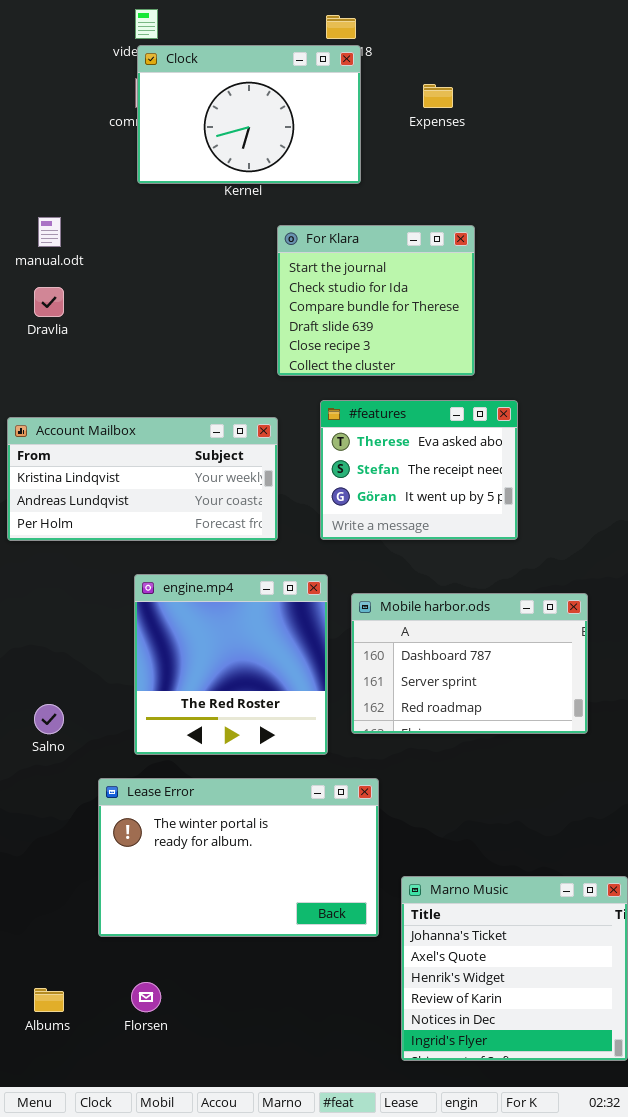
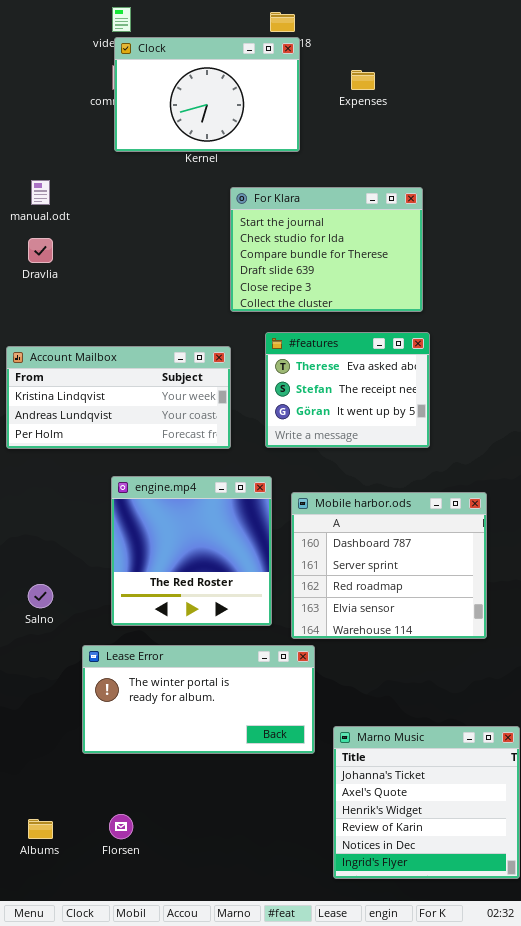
For Klara: [277,225,475,376] -> [230,187,423,312], resized
Mobile harbor.ods: [351,593,588,734] -> [291,492,487,639], resized
Lease Error: [98,778,379,937] -> [82,645,315,754], resized

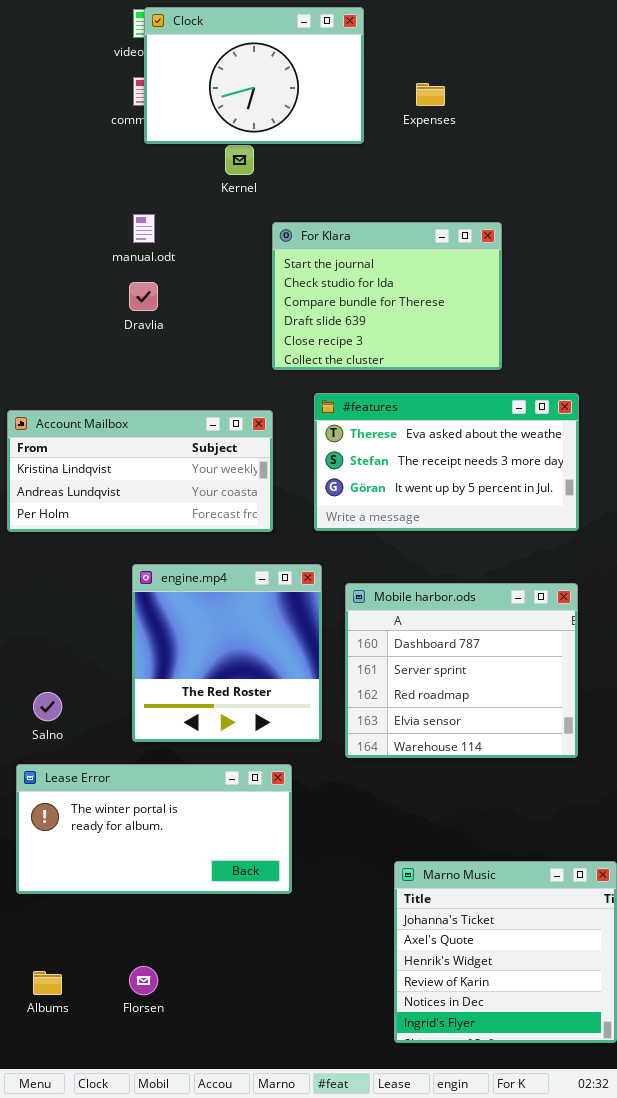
Clock: [114,37,300,152] -> [144,7,364,144], moved
manual.odt: [31,180,50,205] -> [133,214,155,243], moved
Dravlia: [28,238,53,263] -> [129,282,158,311], moved
#features: [265,332,430,448] -> [314,393,579,531], resized
Lease Error: [82,645,315,754] -> [16,764,292,894], moved

